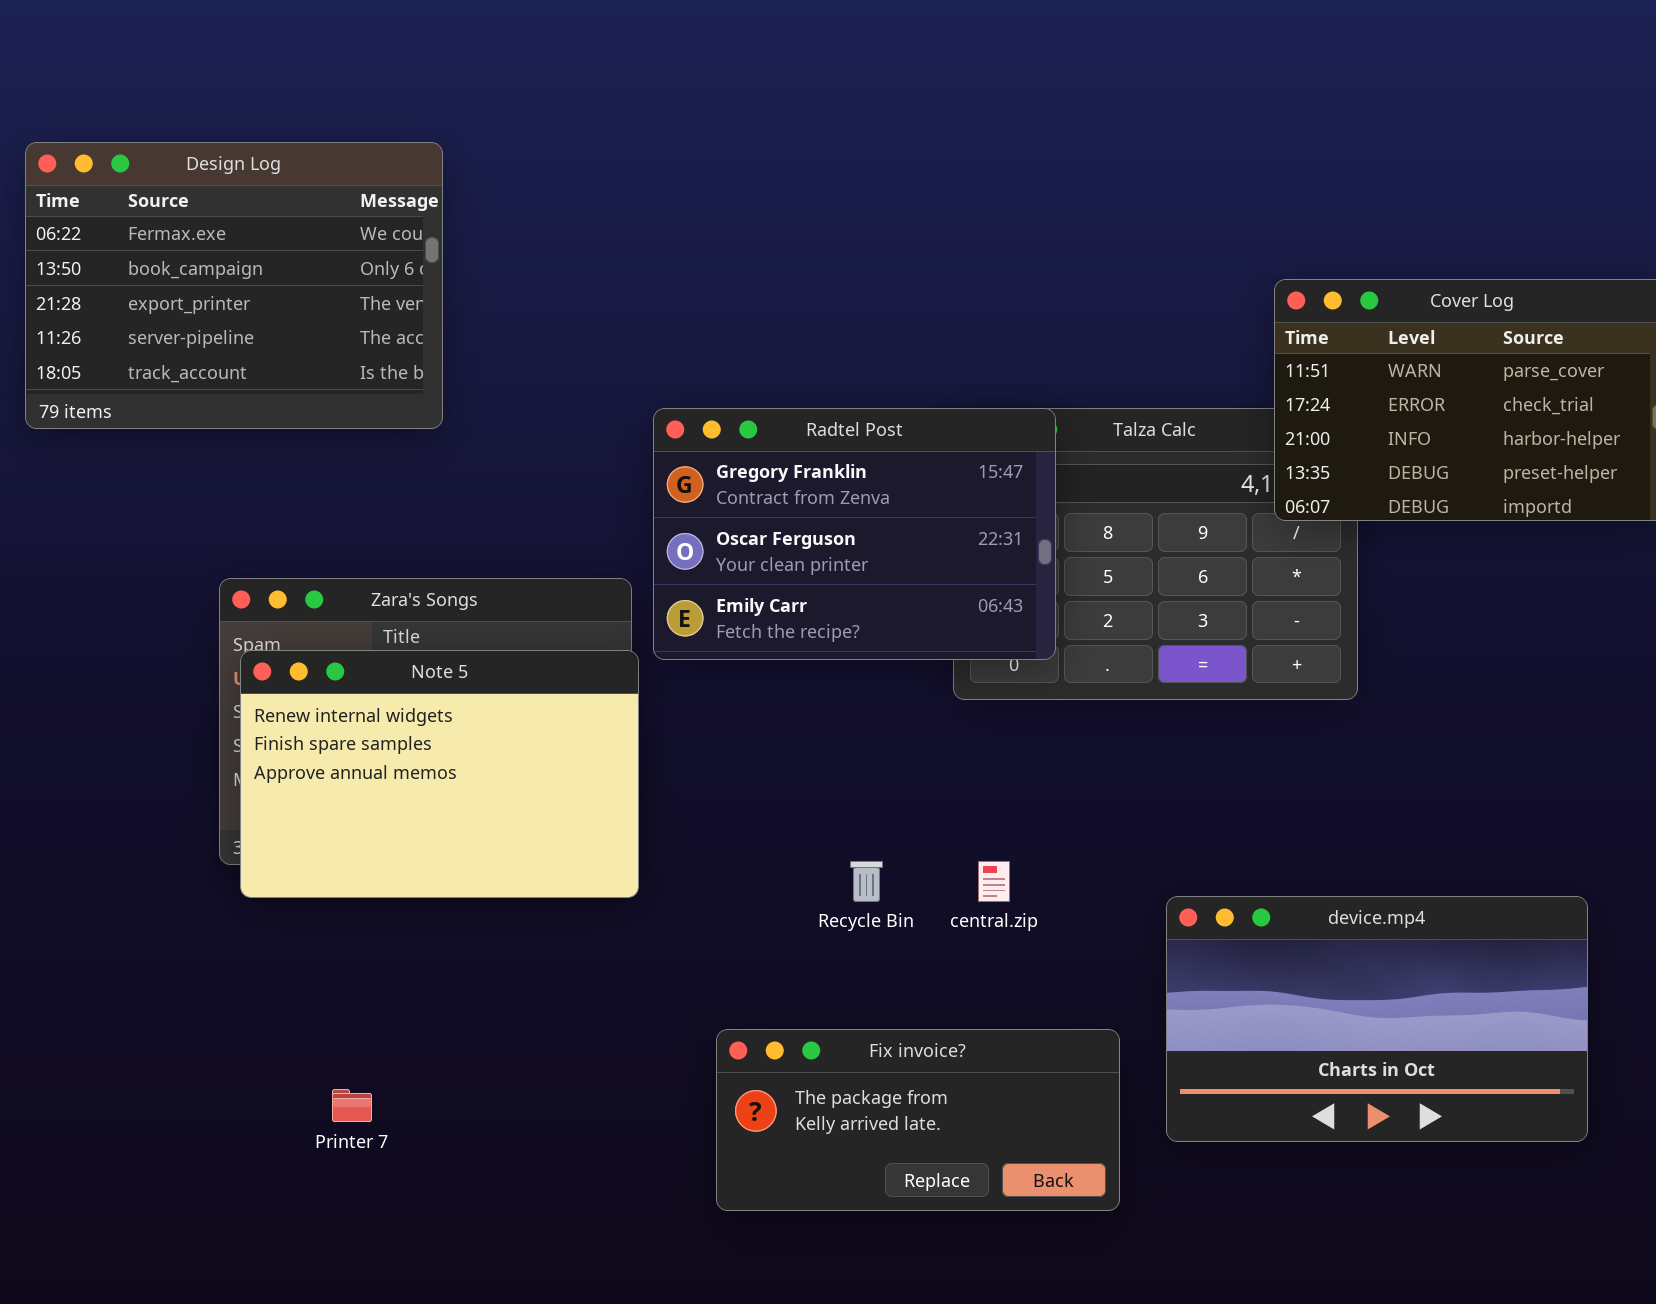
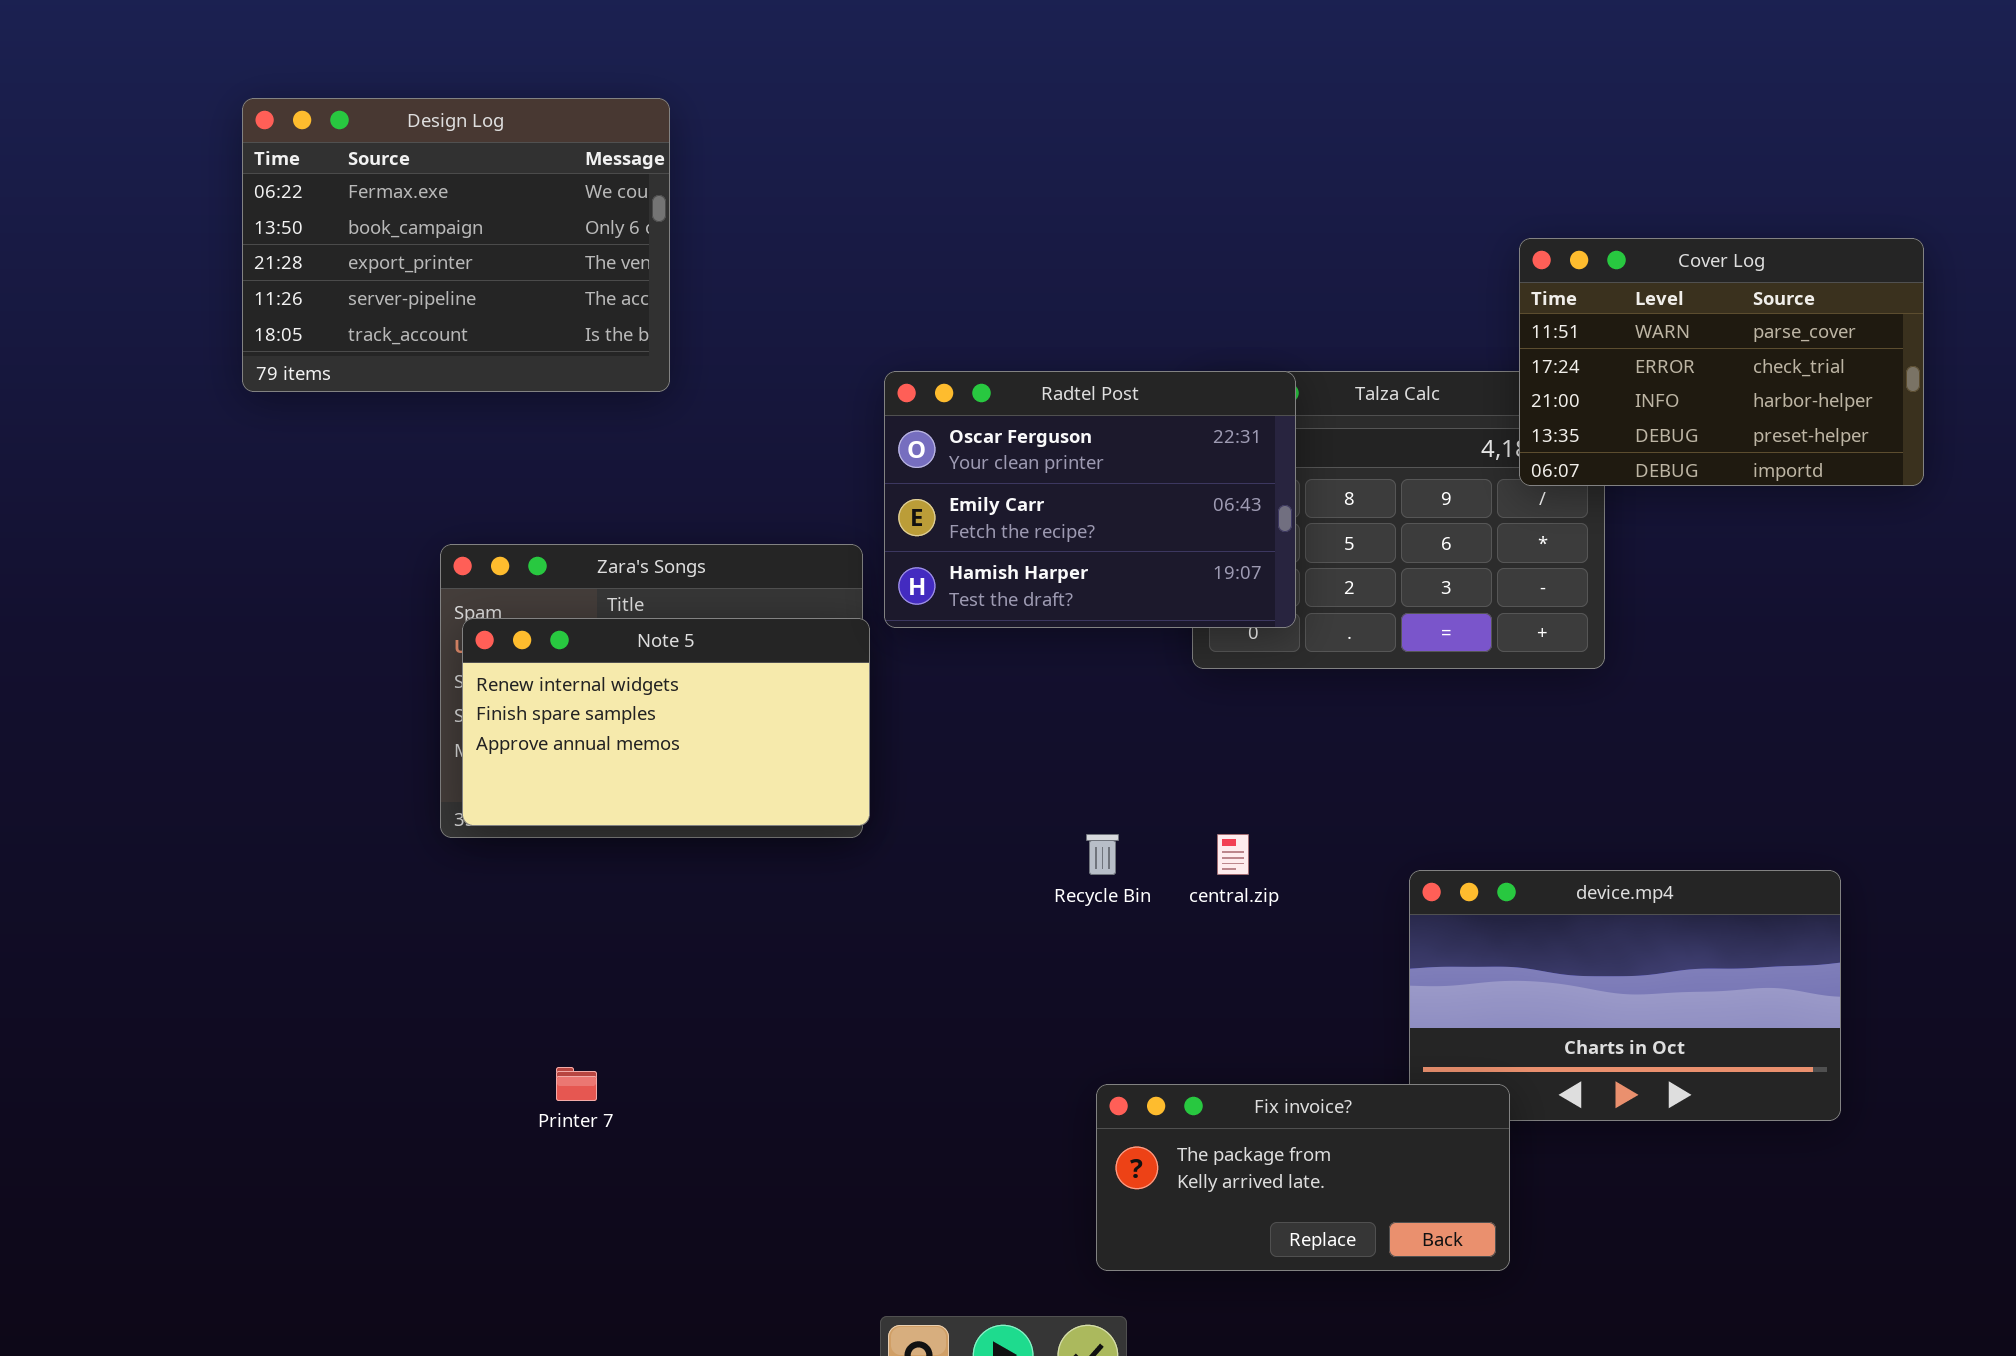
Radtel Post: [653,408,1056,660] -> [884,371,1296,628], scrolled down 1 row
Note 5: [240,650,639,898] -> [462,618,870,826], resized
Fix invoice?: [716,1029,1120,1211] -> [1096,1084,1510,1271], moved

